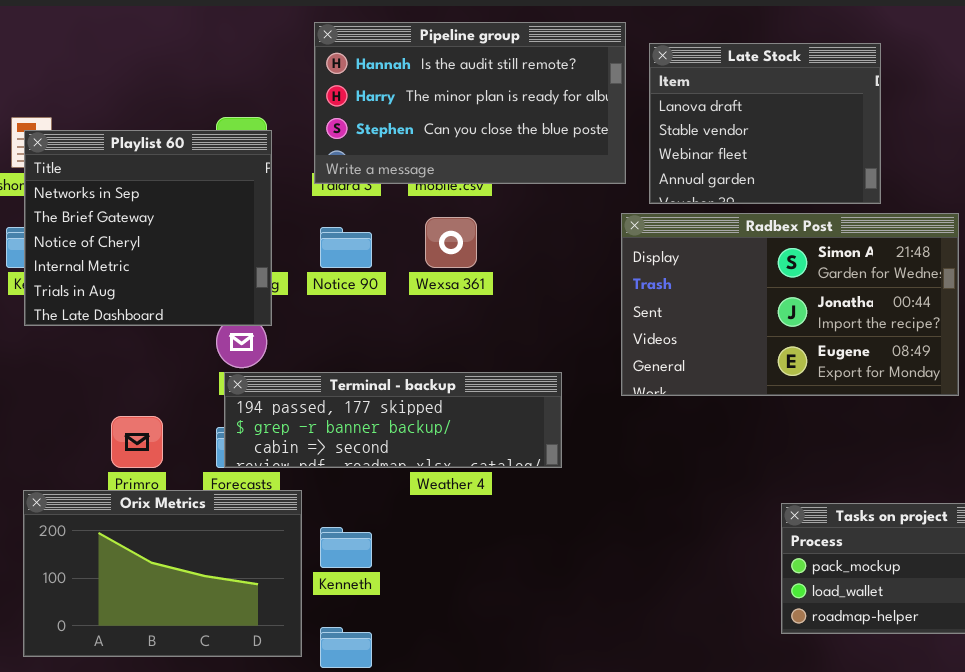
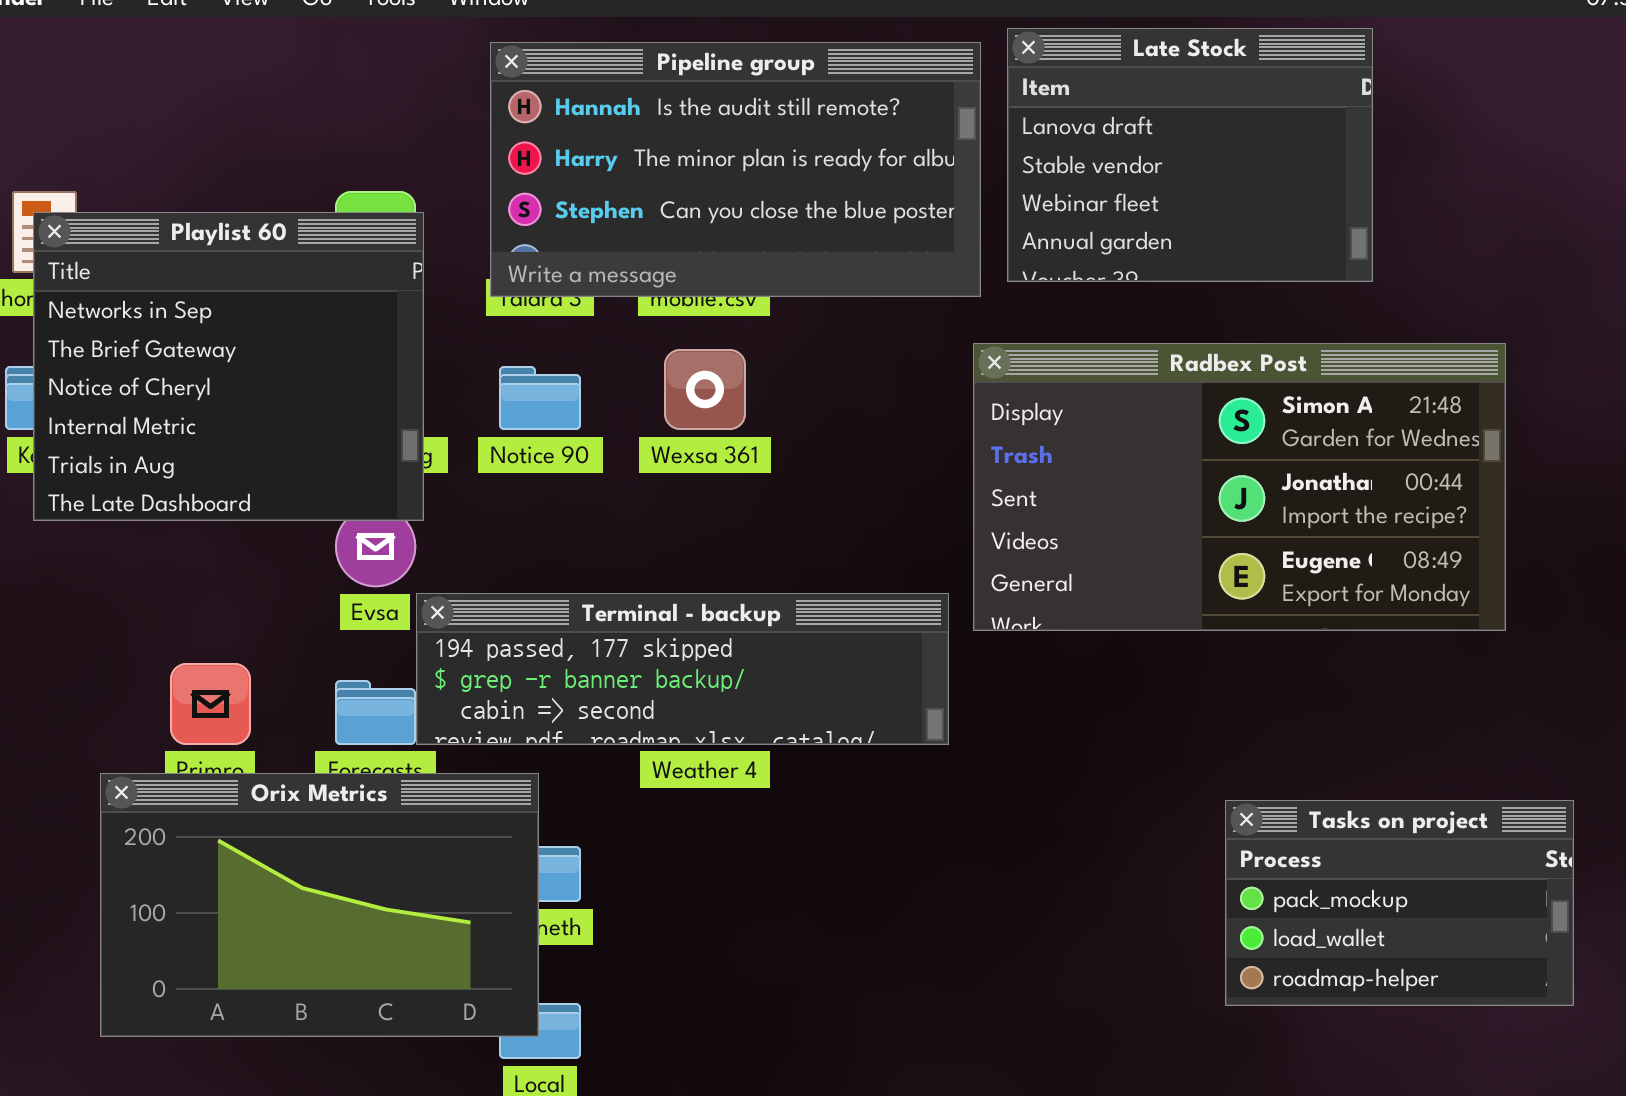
Late Stock: [649,43,881,204] -> [1007,28,1373,282], moved
Terminal - backup: [224,372,562,468] -> [416,593,949,745], moved
Orix Metrics: [23,490,302,657] -> [100,773,539,1037], moved

